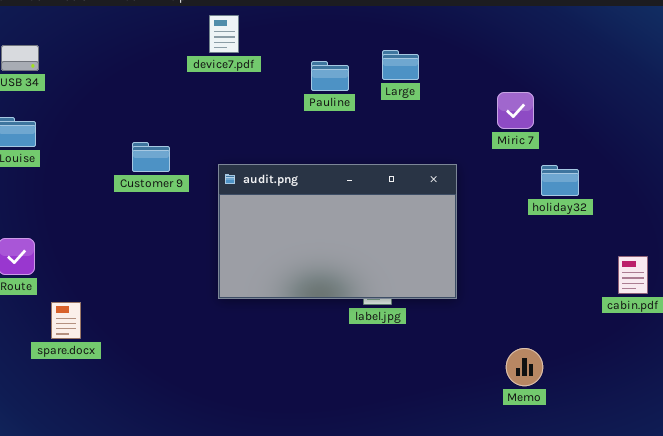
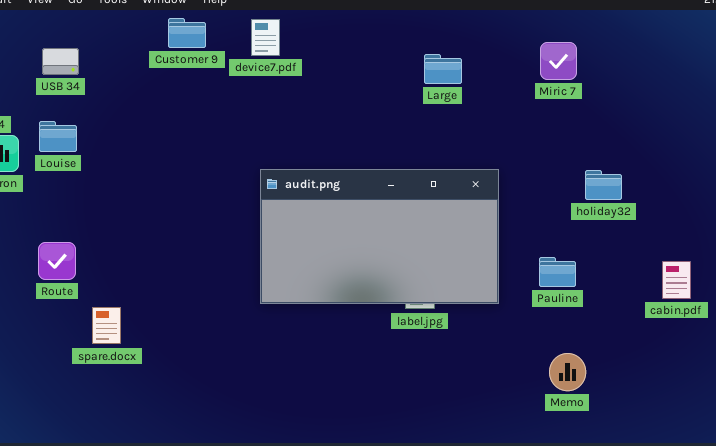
Pauline: [311,61,349,91] -> [539,257,576,287], moved
Miric 7: [497,92,534,129] -> [540,42,577,80], moved
Customer 9: [132,142,170,172] -> [168,18,206,48], moved

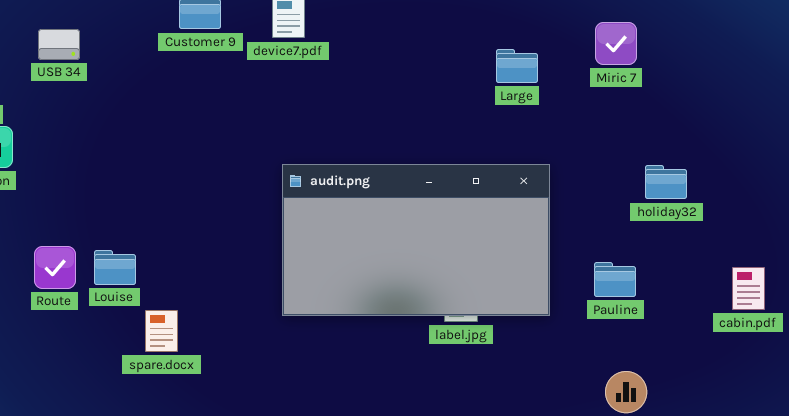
Large: [424,54,462,84] -> [496,49,538,83], moved
Louise: [39,121,77,152] -> [94,250,136,285], moved
spare.docx: [92,307,121,344] -> [145,310,178,352], moved

